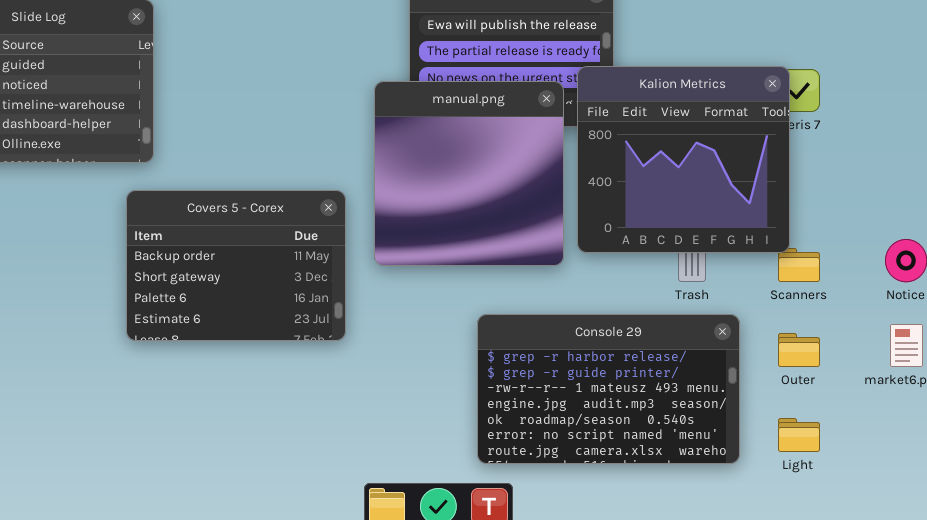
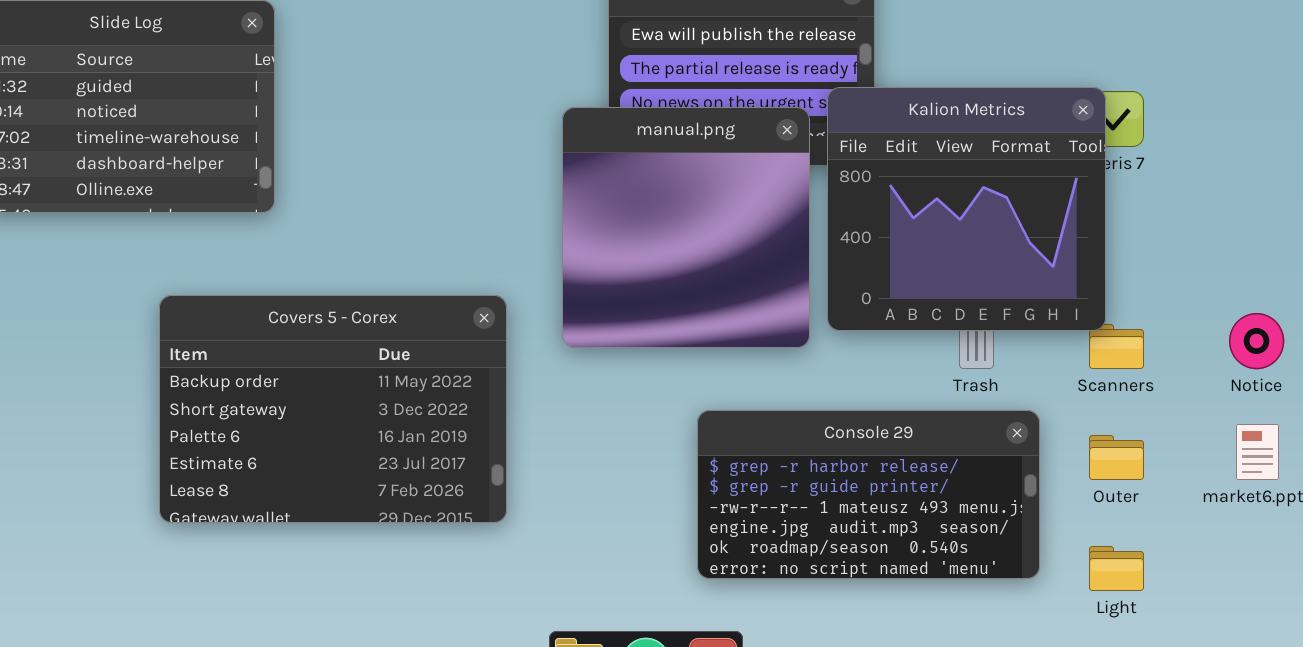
Covers 5 - Corex: [126,190,346,341] -> [159,295,507,523], moved, resized
Console 29: [477,314,740,464] -> [697,410,1040,579], resized

